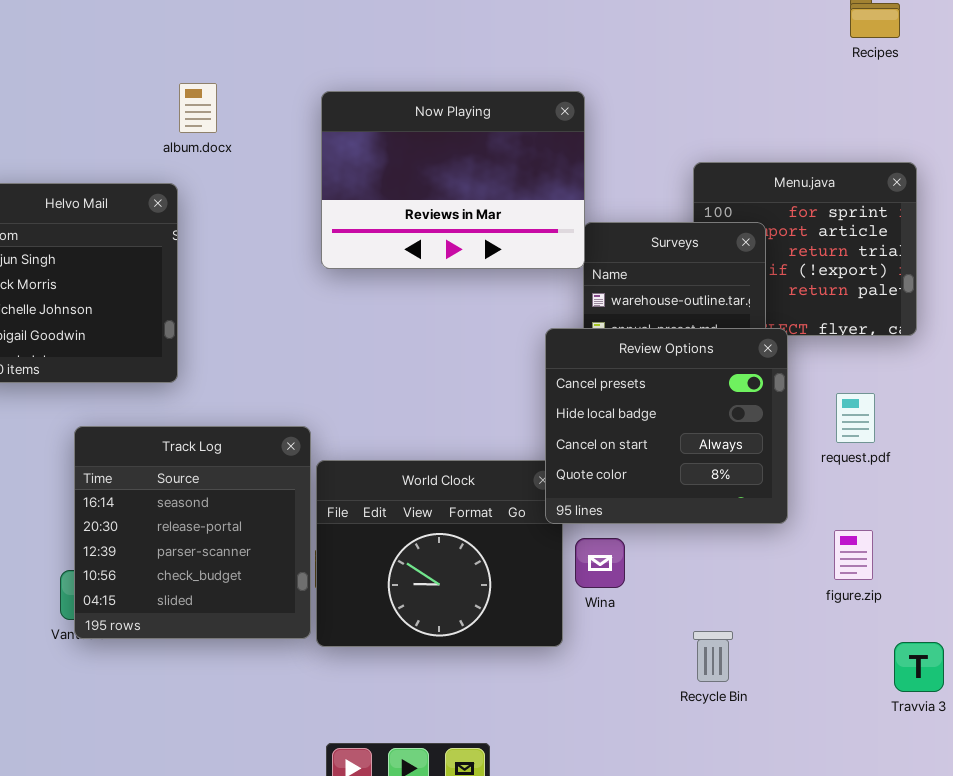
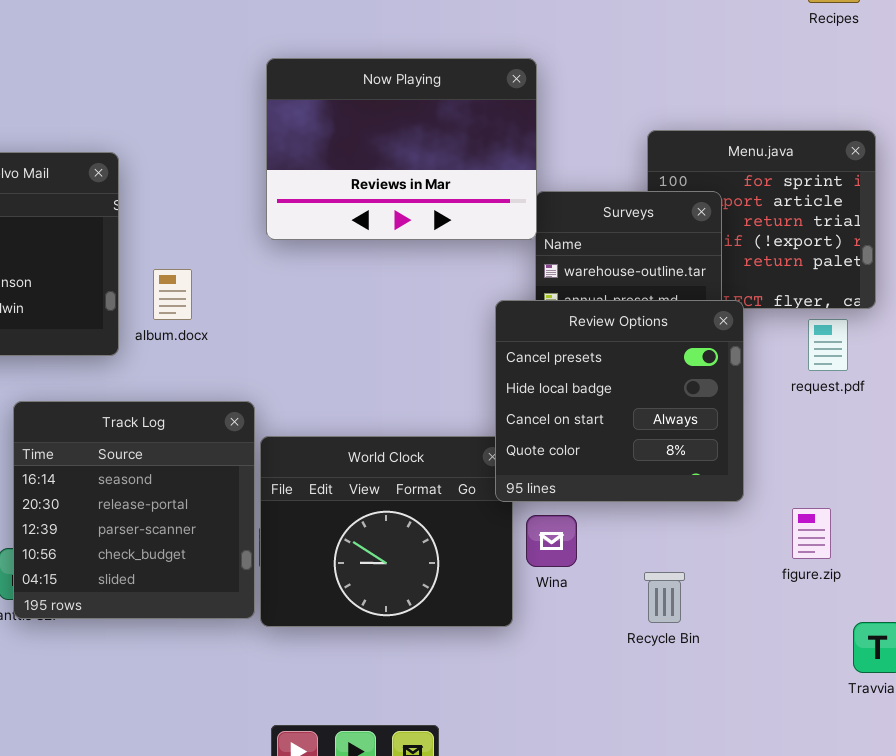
album.docx: [179,83,217,133] -> [153,269,192,320], moved
request.pdf: [836,393,875,443] -> [808,319,848,371], moved
Recycle Bin: [693,631,733,682] -> [644,572,685,623], moved

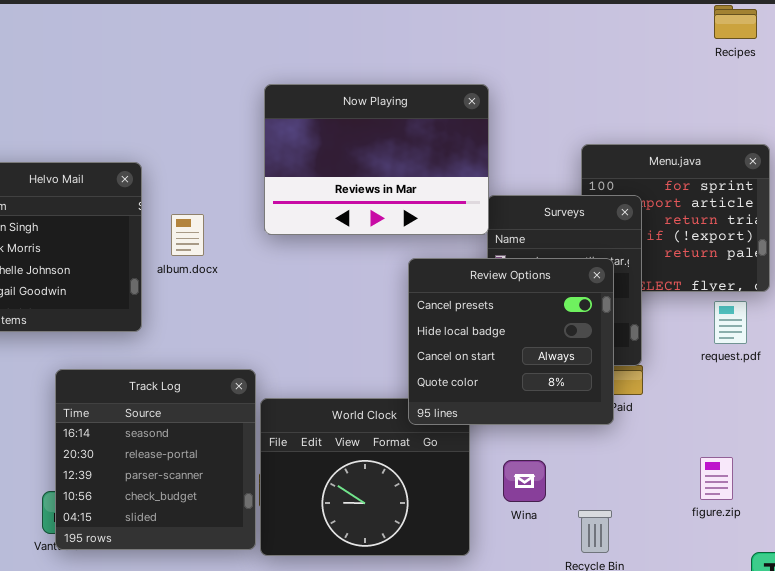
album.docx: [153,269,192,320] -> [171,214,204,256], moved
Review Options: [495,300,744,502] -> [408,258,614,425], moved
Wina: [526,515,577,567] -> [503,460,546,502], moved

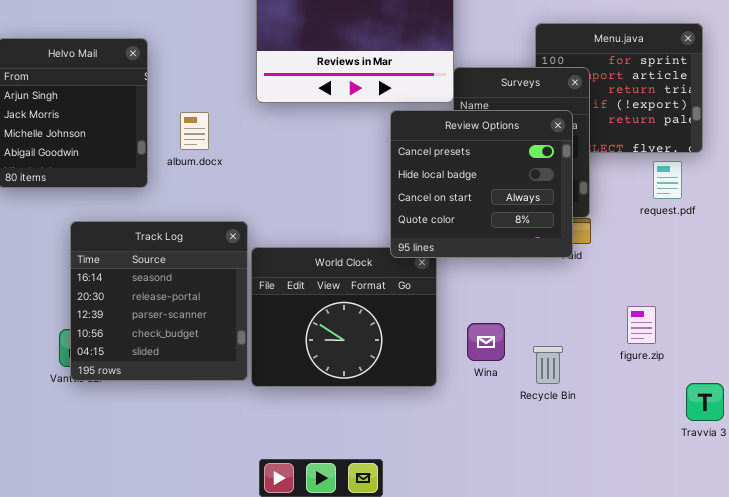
album.docx: [171,214,204,256] -> [180,112,209,150], moved
Review Options: [408,258,614,425] -> [390,110,573,258], moved
figure.zip: [700,457,733,500] -> [627,306,656,344], moved
Wina: [503,460,546,502] -> [467,323,505,361], moved

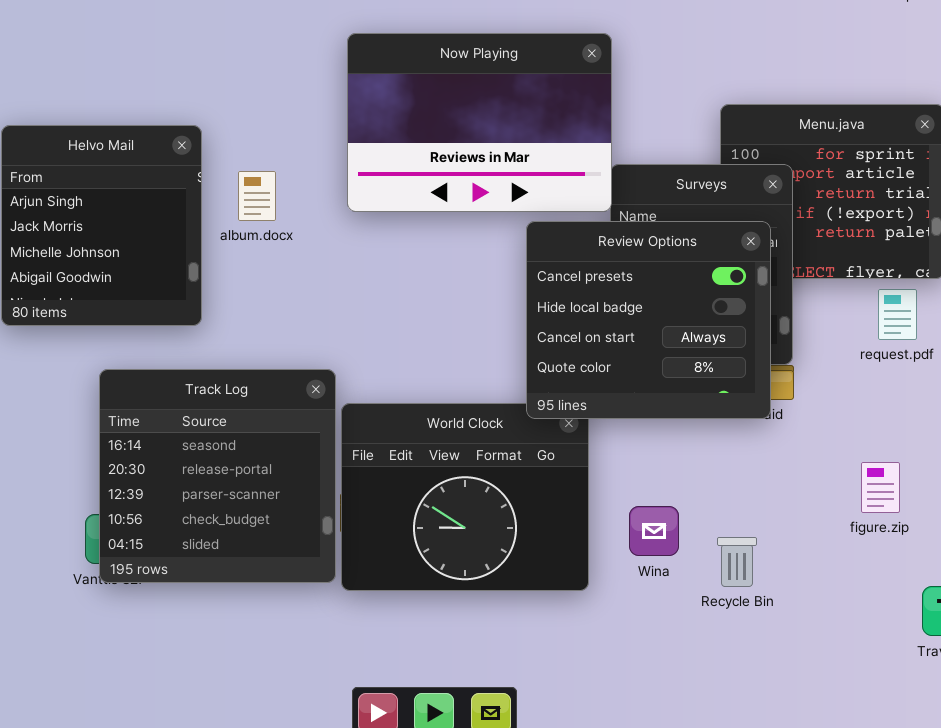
album.docx: [180,112,209,150] -> [238,171,276,221], moved
figure.zip: [627,306,656,344] -> [861,462,900,513], moved

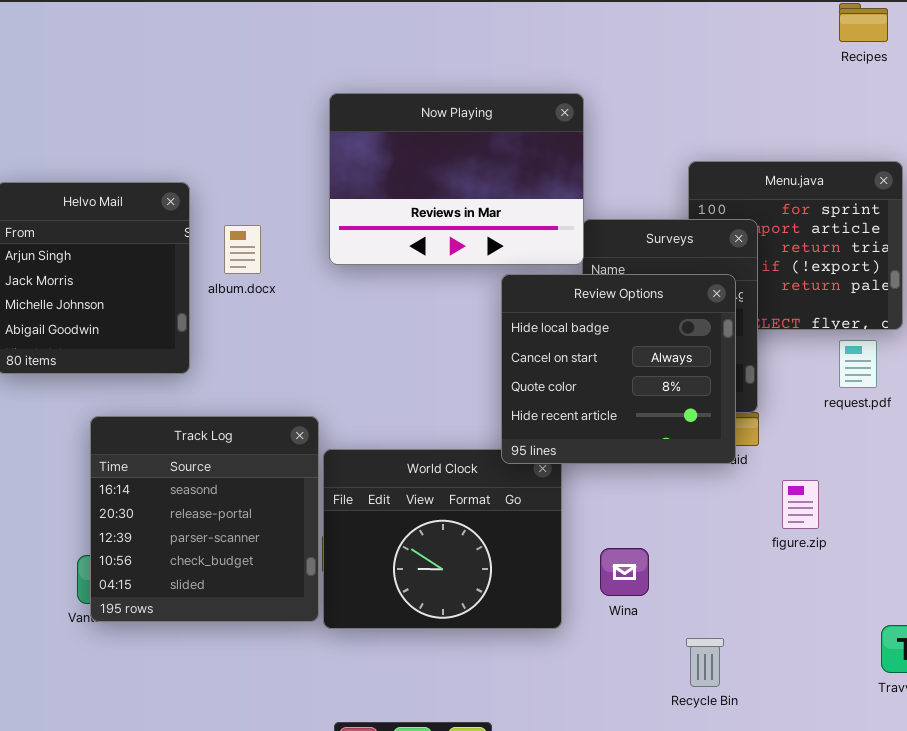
Review Options: [526,221,771,419] -> [501,274,736,464], scrolled down 1 row
figure.zip: [861,462,900,513] -> [782,480,819,529], moved
Recycle Bin: [717,537,757,587] -> [686,638,724,687], moved

